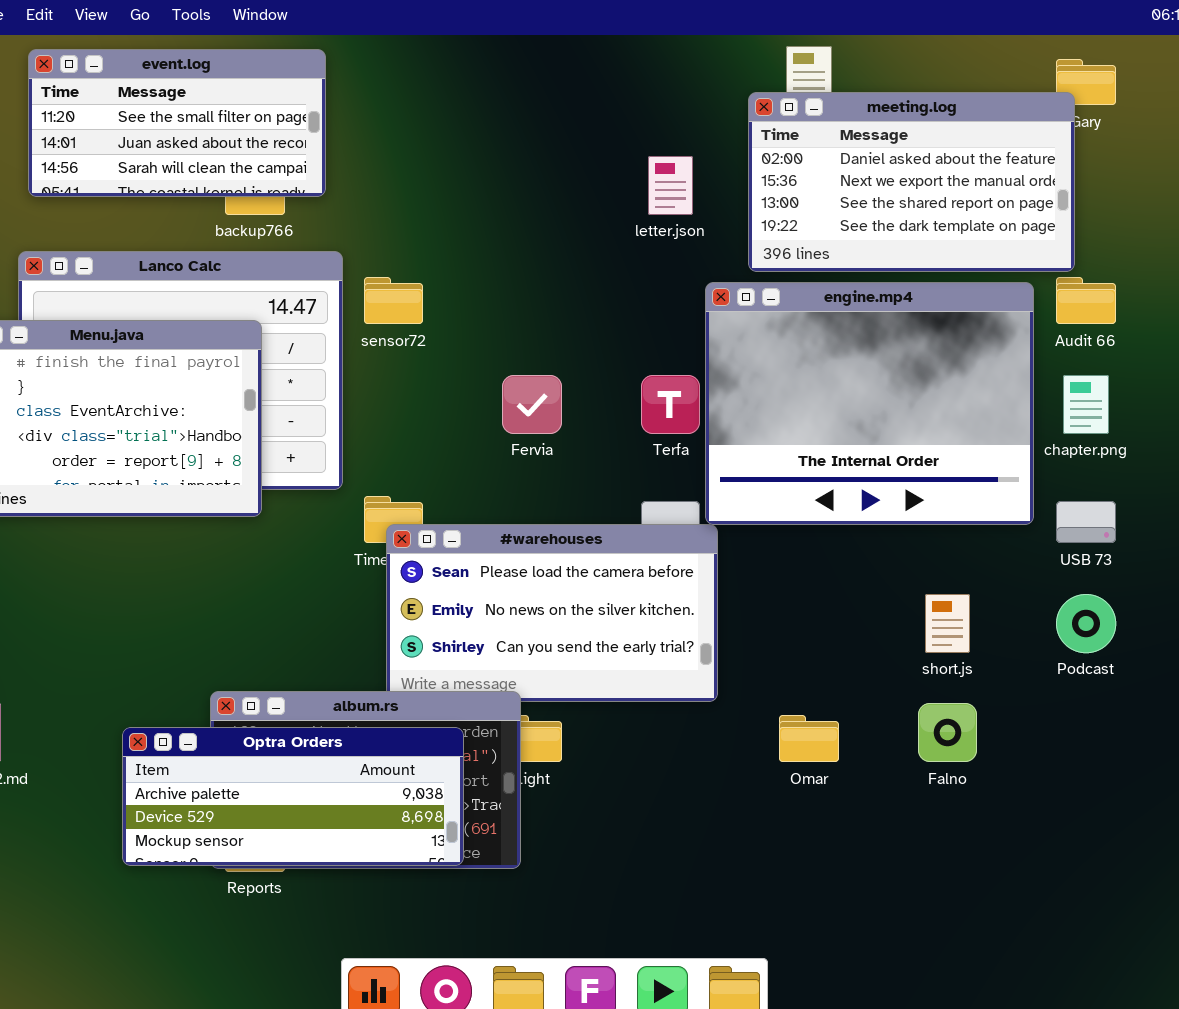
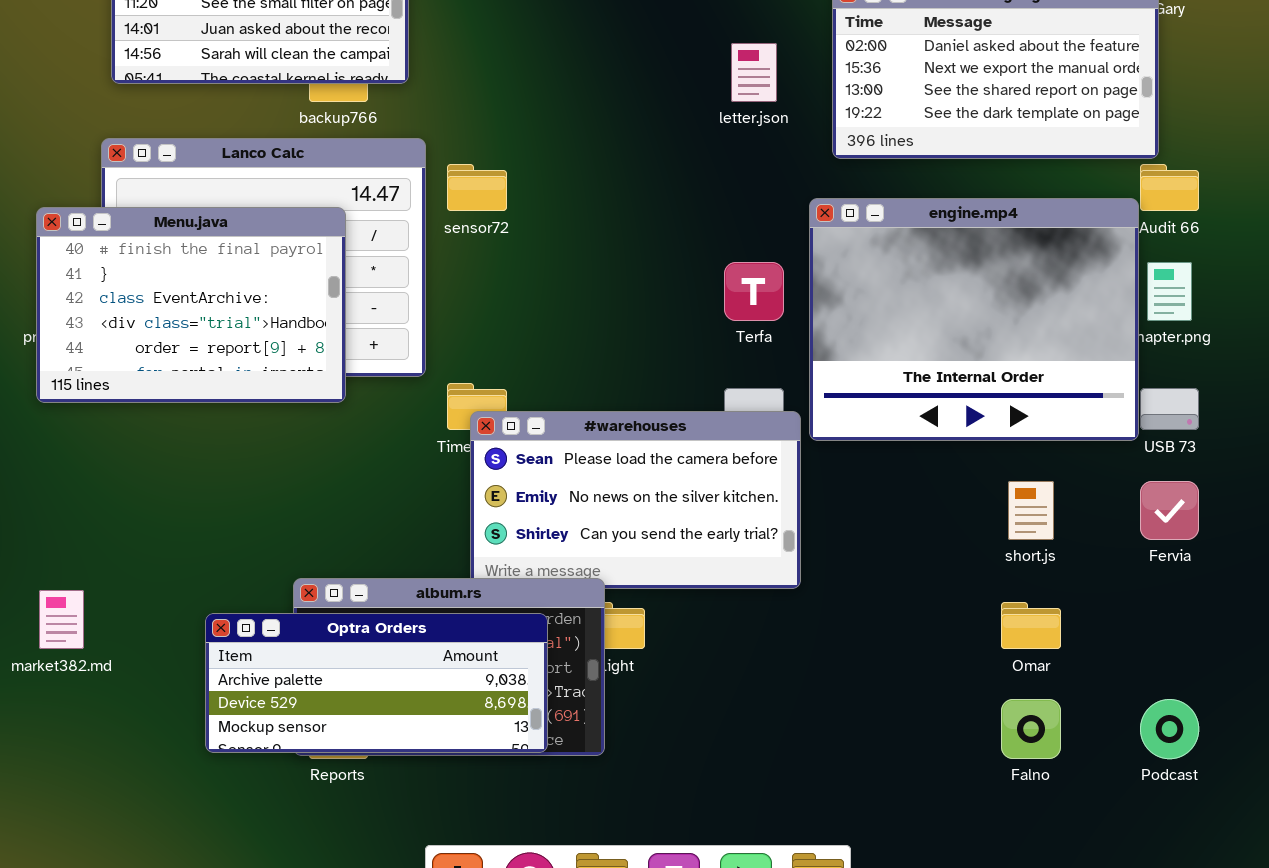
engine.mp4: [705,282,1034,525] -> [809,198,1139,441], moved
Fervia: [502,375,562,434] -> [1140,481,1199,540], moved
Podcast: [1056,594,1116,653] -> [1140,699,1199,759], moved
Falno: [918,703,977,762] -> [1001,699,1061,759], moved
Omar: [779,715,839,762] -> [1001,602,1061,649], moved

